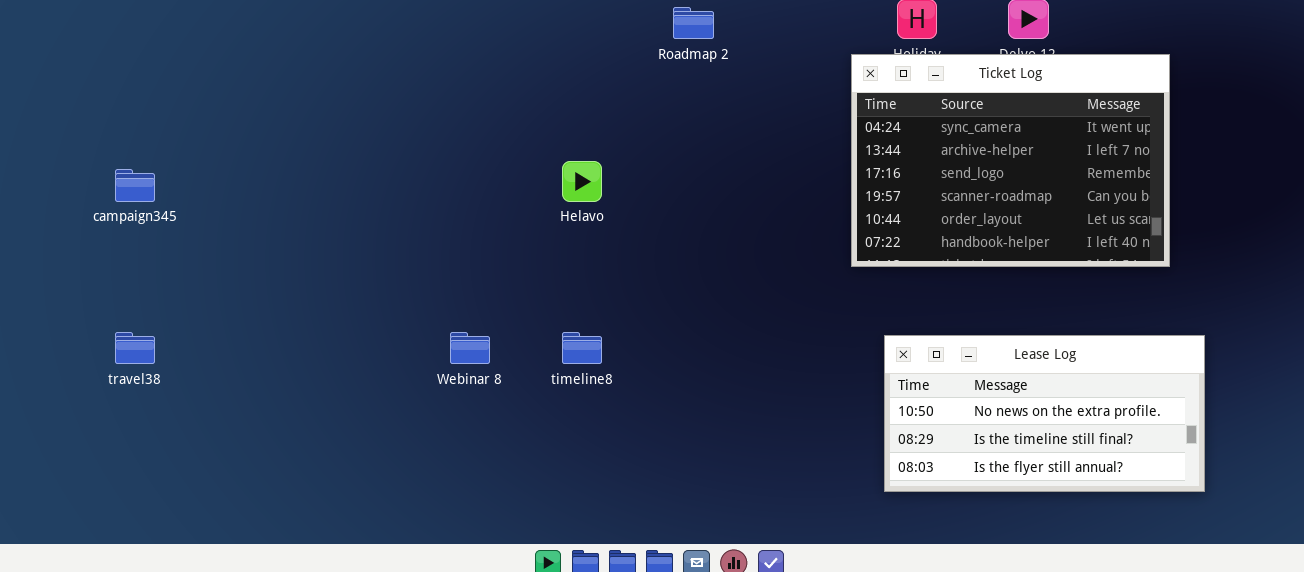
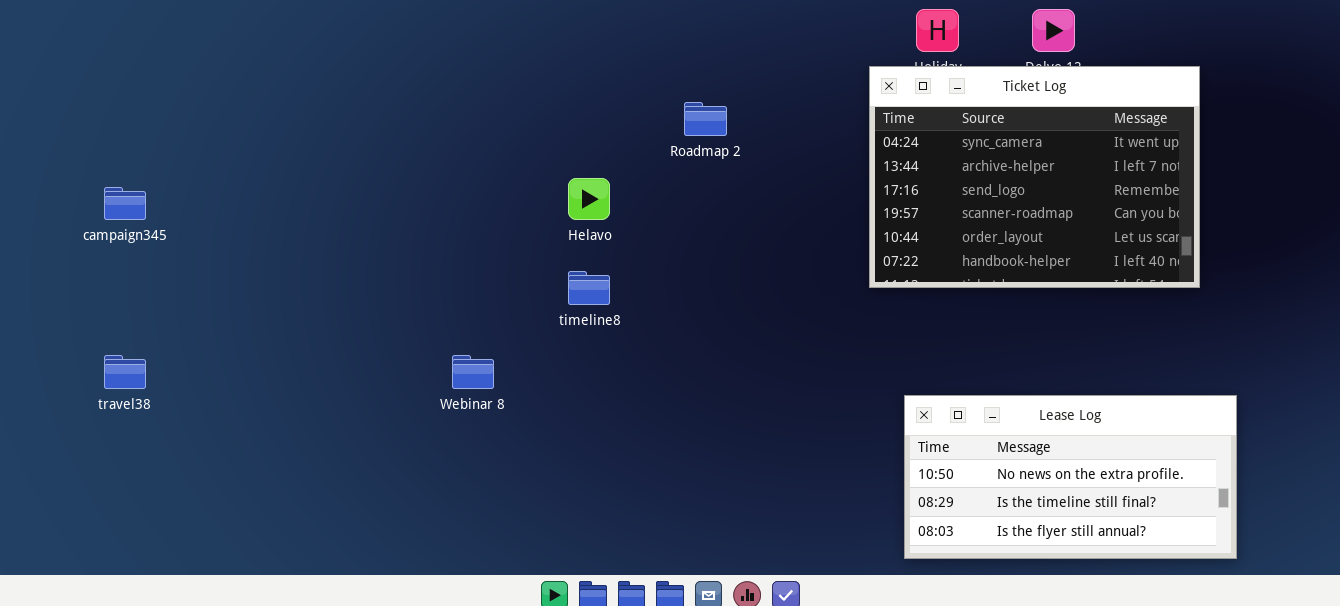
Roadmap 2: [673,7,714,39] -> [684,102,727,136], moved
timeline8: [562,332,602,364] -> [568,271,610,305], moved
Lease Log: [884,335,1205,492] -> [904,395,1237,559], moved

